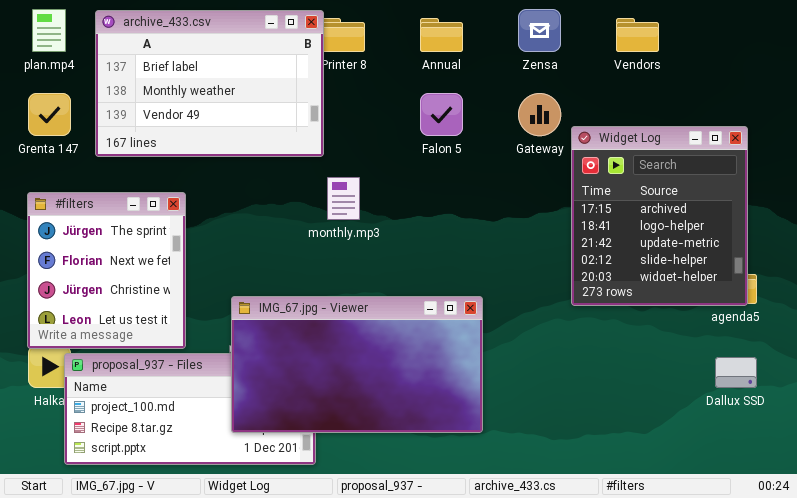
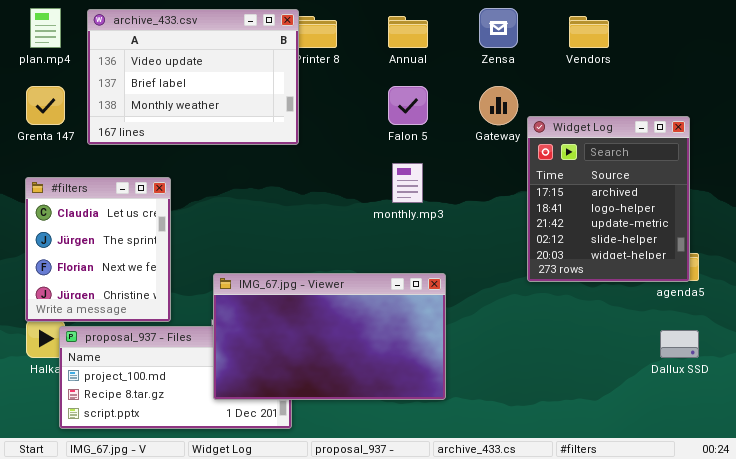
archive_433.csv: [95,10,324,157] -> [87,9,299,145], scrolled up 1 row
monthly.mp3: [327,177,360,220] -> [392,163,423,203], moved
#filters: [27,192,186,349] -> [25,177,171,322], scrolled up 1 row

